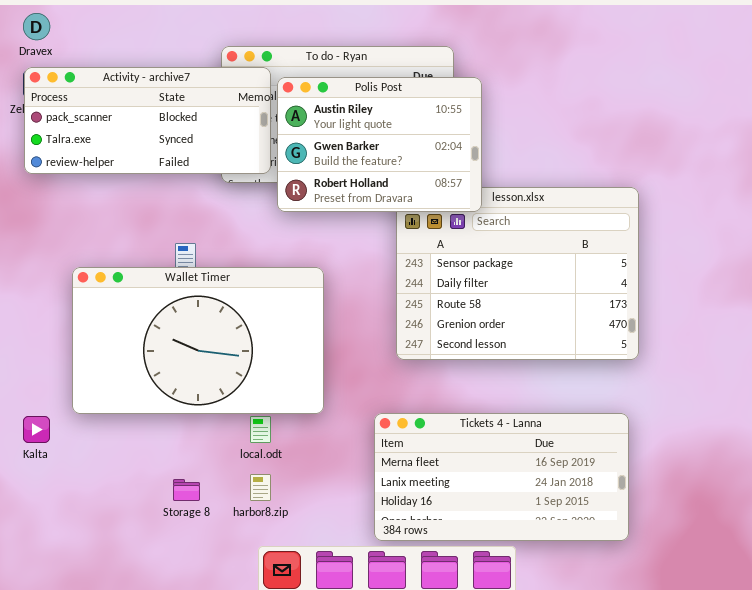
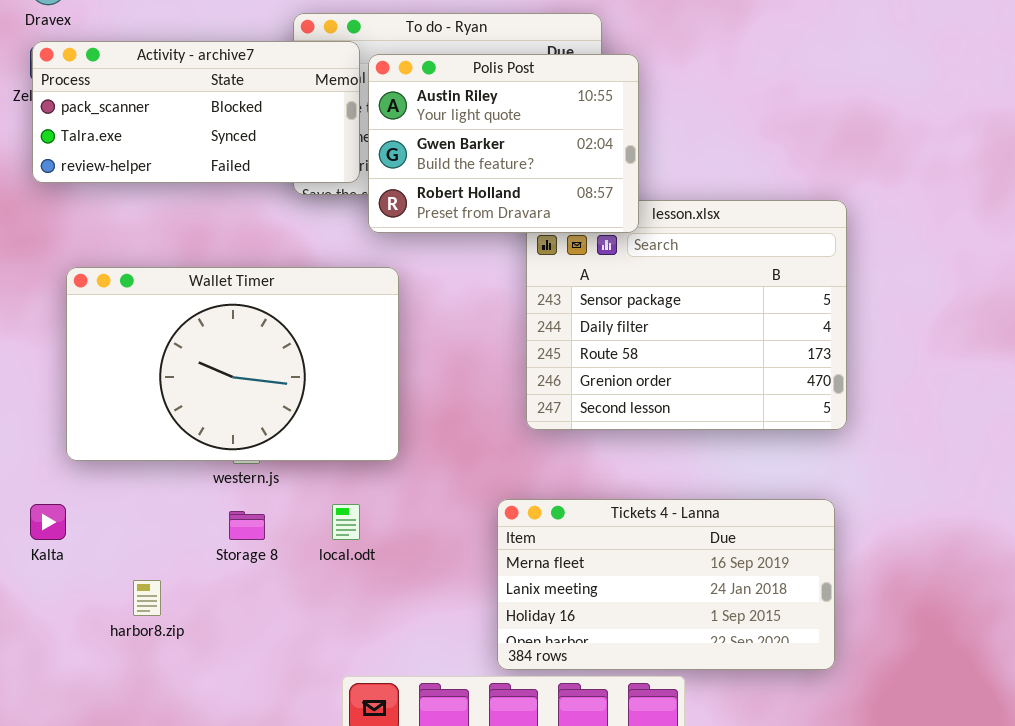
Wallet Timer: [72,267,324,414] -> [66,267,399,461], moved
harbor8.zip: [250,474,271,501] -> [133,580,161,616], moved
Storage 8: [173,479,200,501] -> [229,511,265,540], moved

